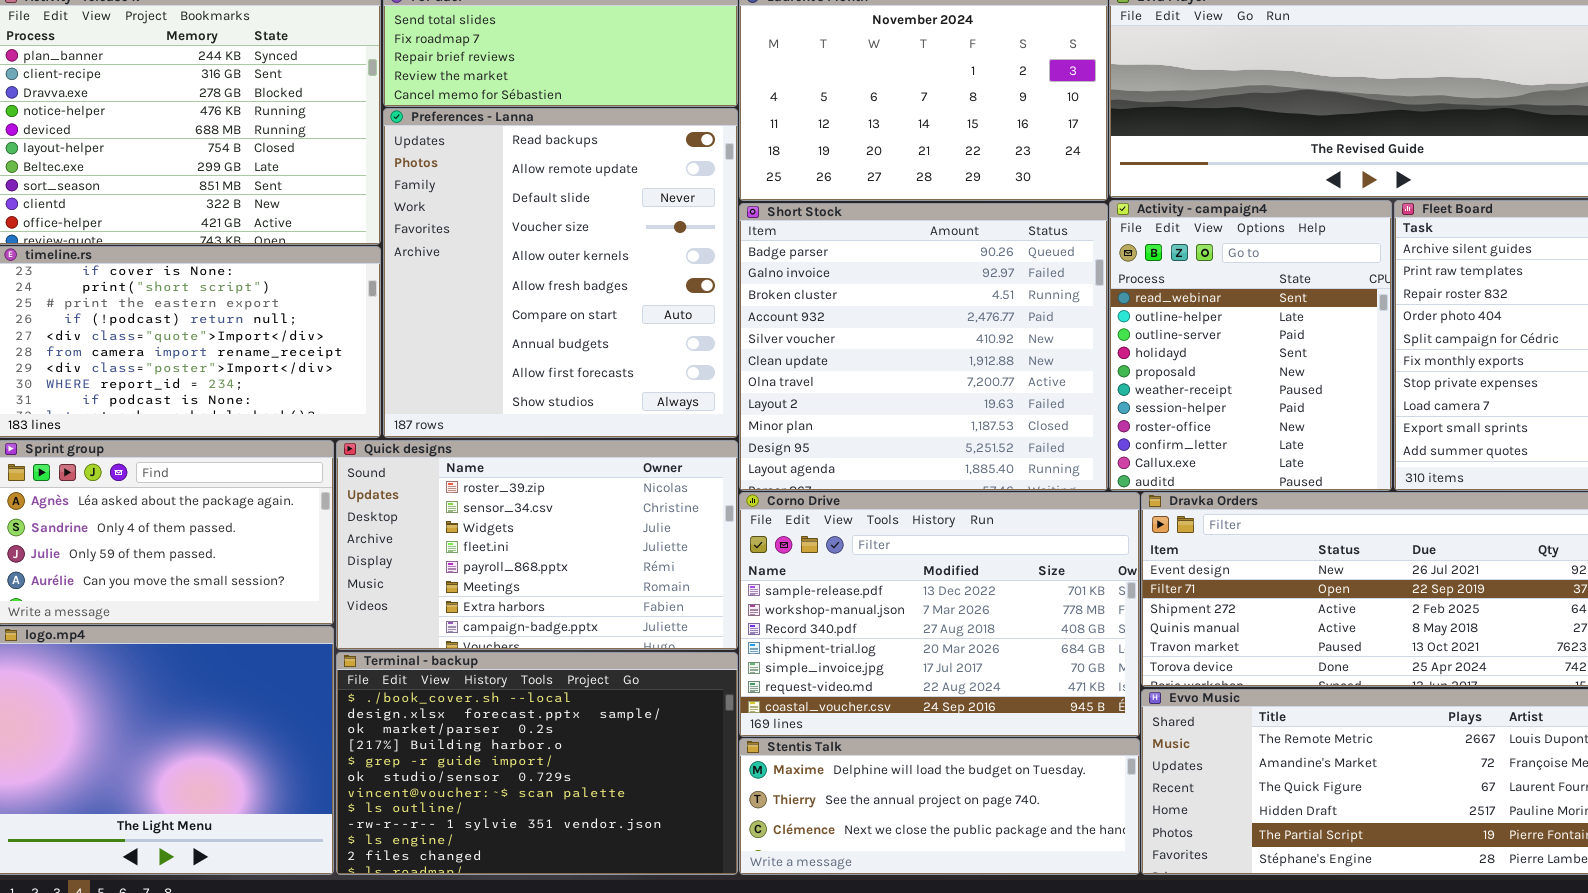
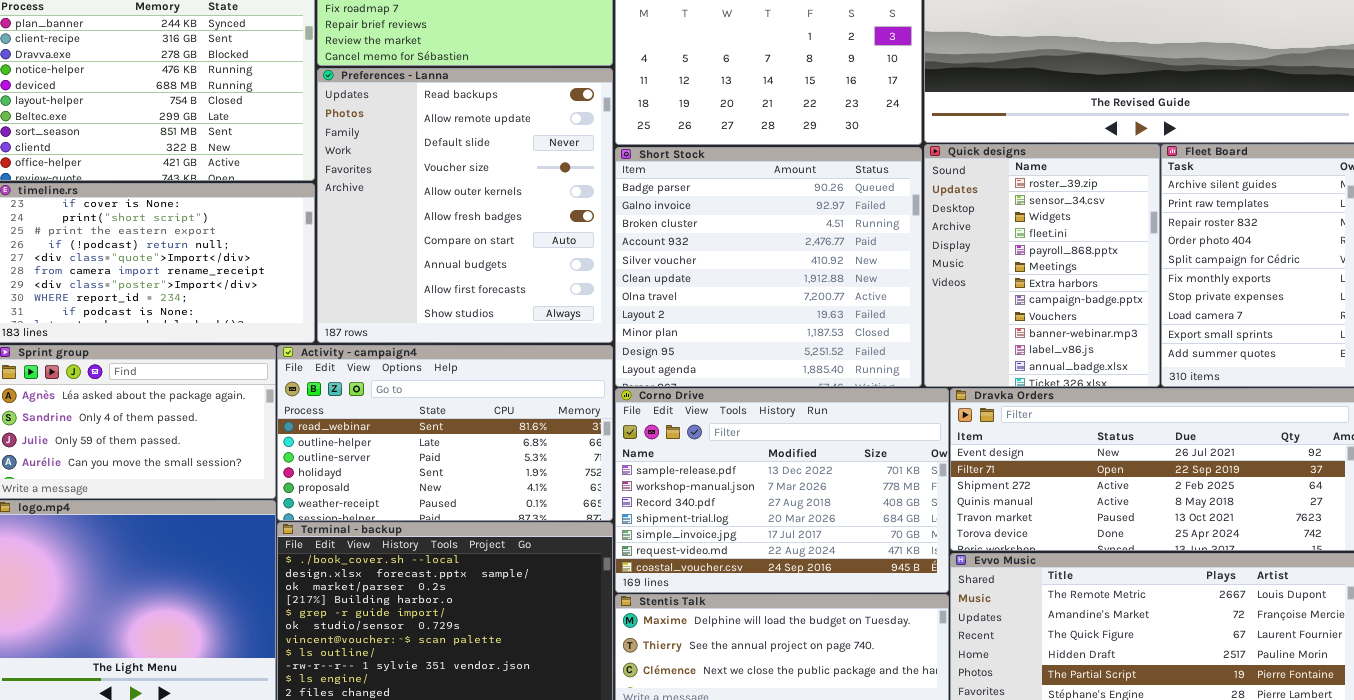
Activity - campaign4: [1109,200,1392,491] -> [277,345,613,521], moved, resized
Quick designs: [336,440,738,650] -> [924,144,1160,387], moved, resized

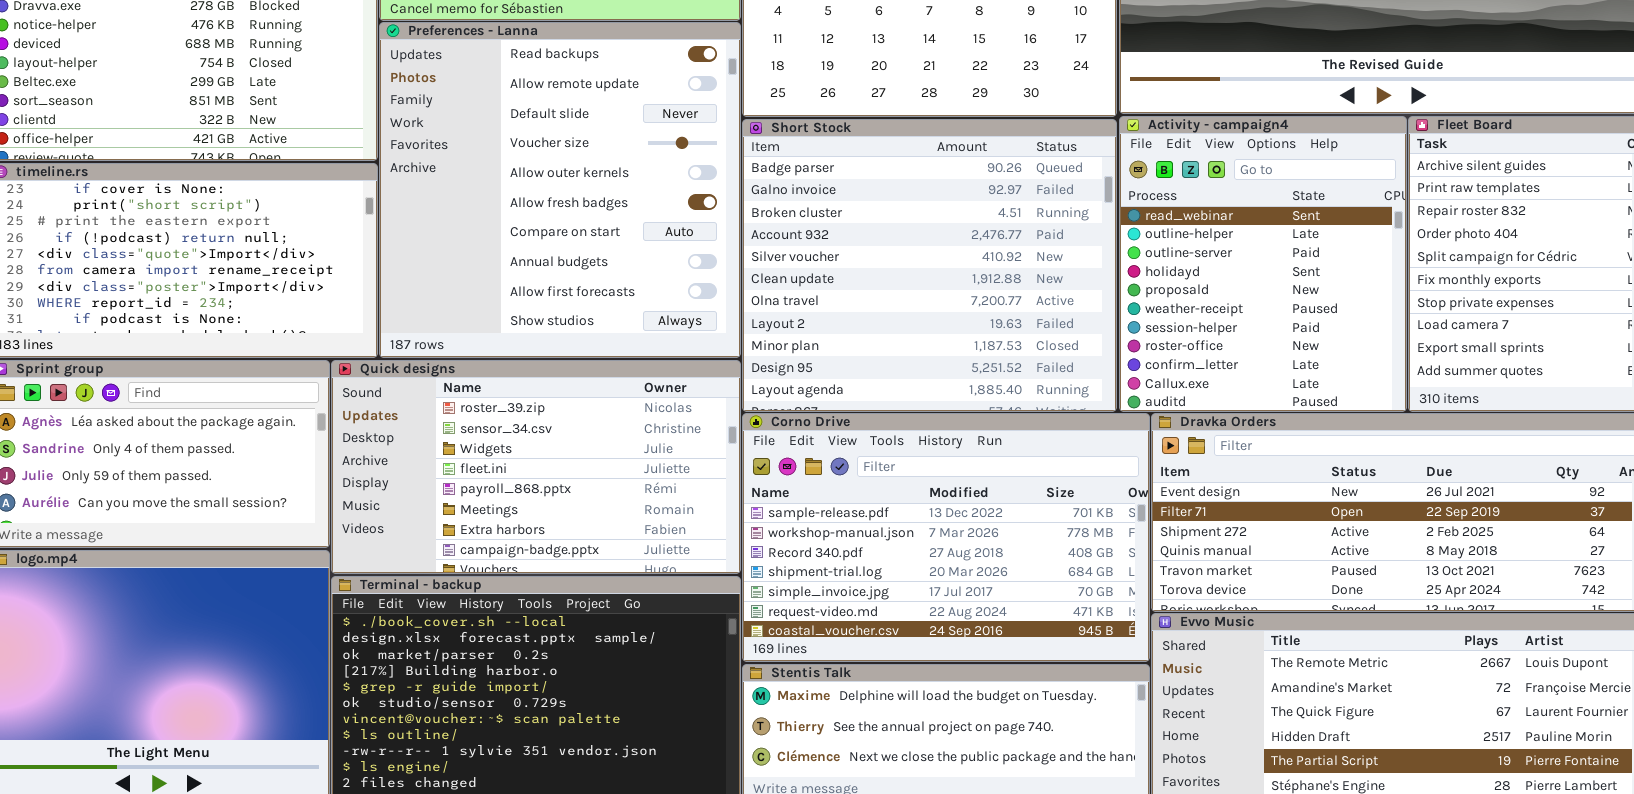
Quick designs: [924,144,1160,387] -> [331,360,741,574], moved, resized
Activity - campaign4: [277,345,613,521] -> [1119,116,1407,412], moved, resized

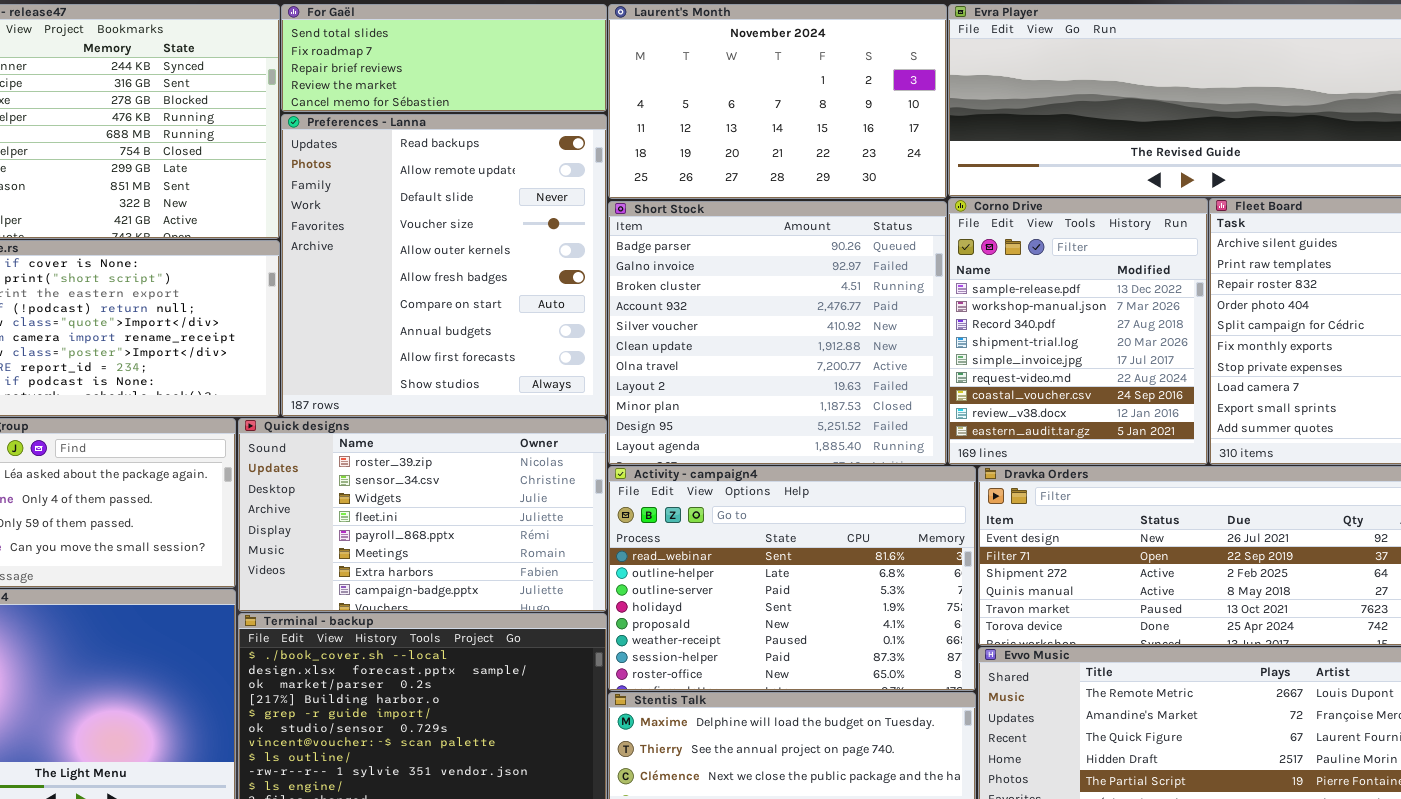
Activity - campaign4: [1119,116,1407,412] -> [608,466,976,691], moved, resized
Corno Drive: [742,413,1150,662] -> [948,198,1208,465], moved, resized

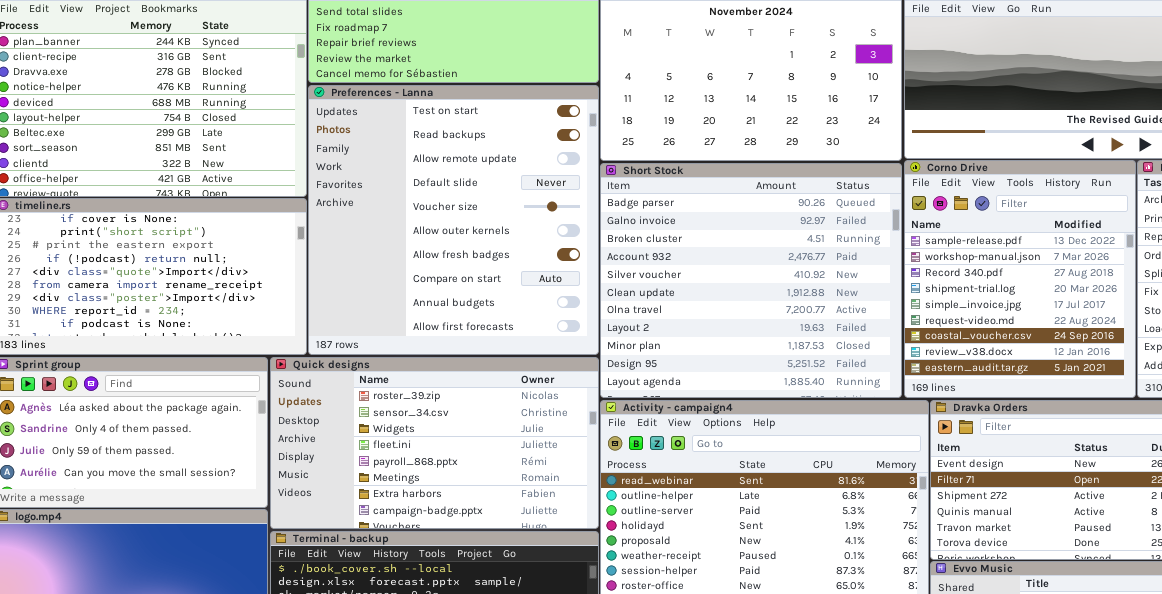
Preferences - Lanna: [281,114,607,417] -> [308,85,599,355], scrolled up 1 row

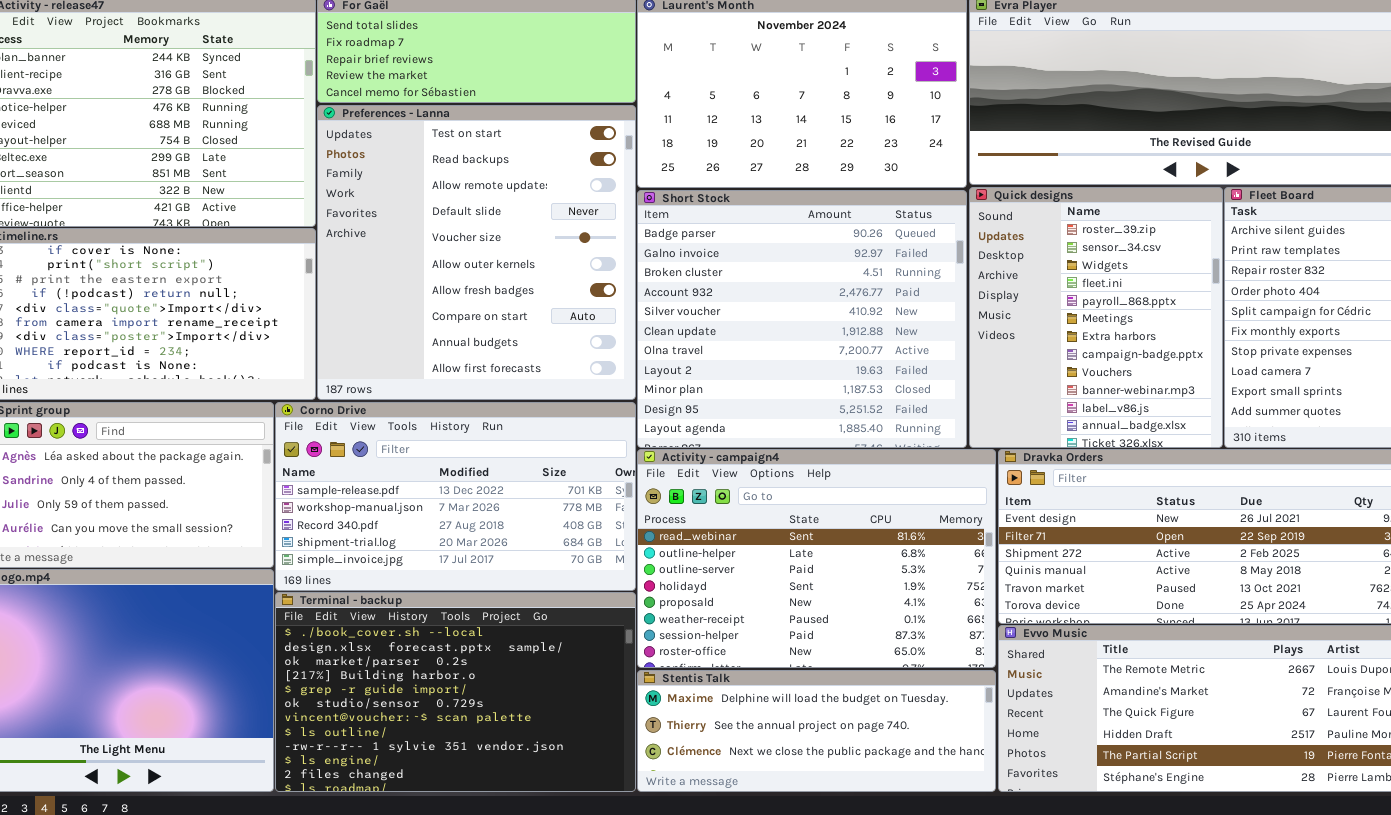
Corno Drive: [904,160,1136,398] -> [275,402,636,591], moved, resized
Quick designs: [270,357,599,529] -> [969,187,1223,448], moved, resized

